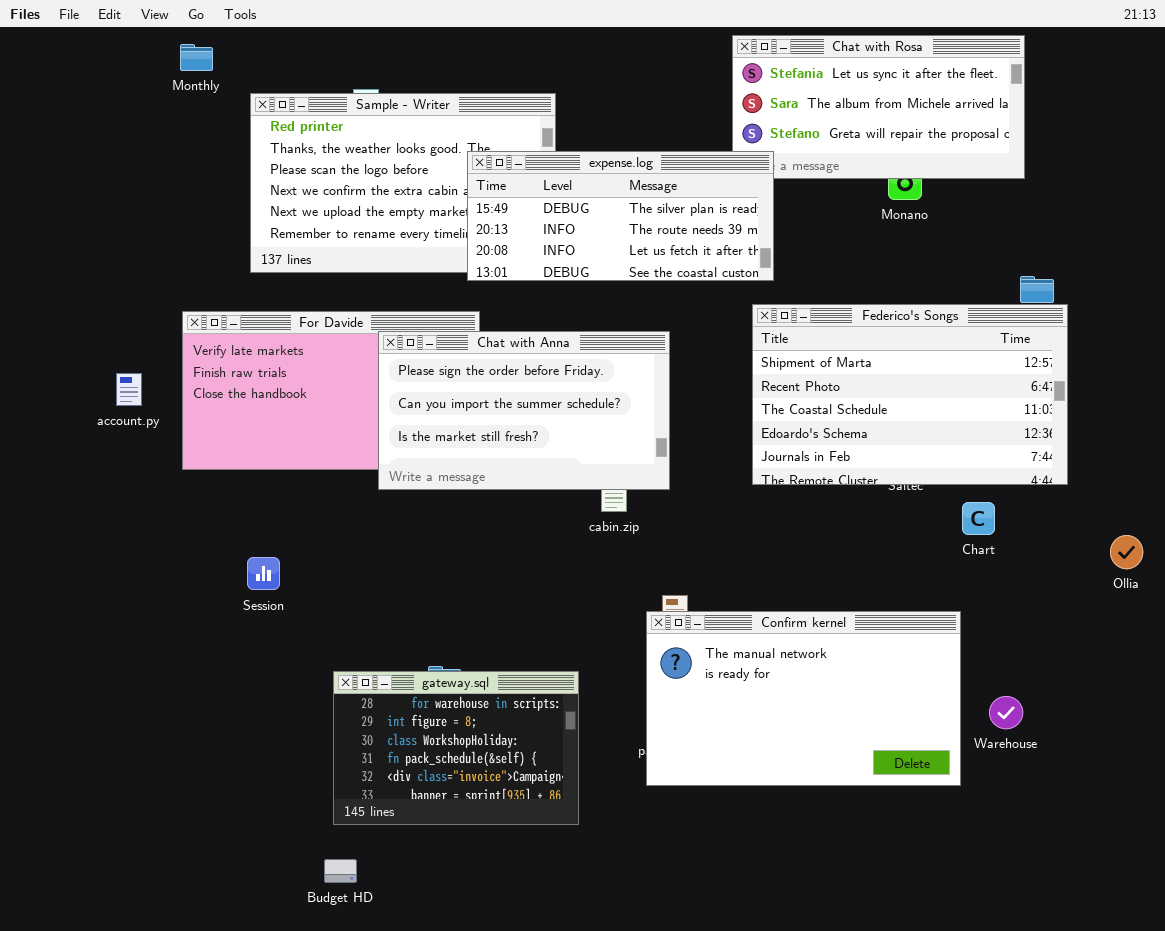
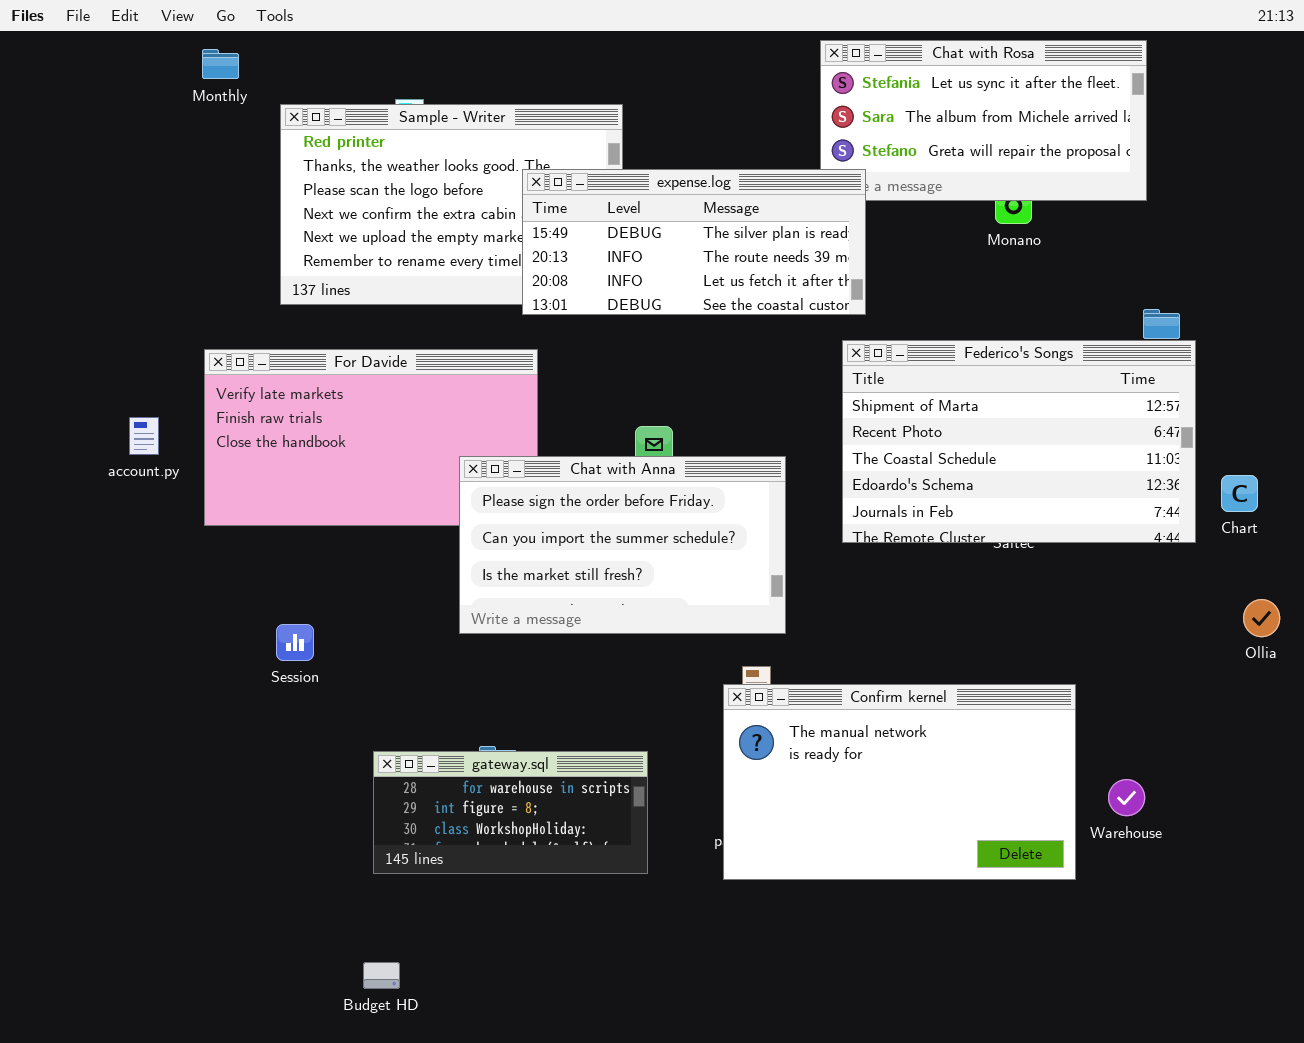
Chat with Anna: [378,331,670,490] -> [459,456,786,634], moved
Chart: [962,502,995,535] -> [1221,475,1258,512], moved
gateway.sql: [333,671,579,825] -> [373,751,648,874], resized

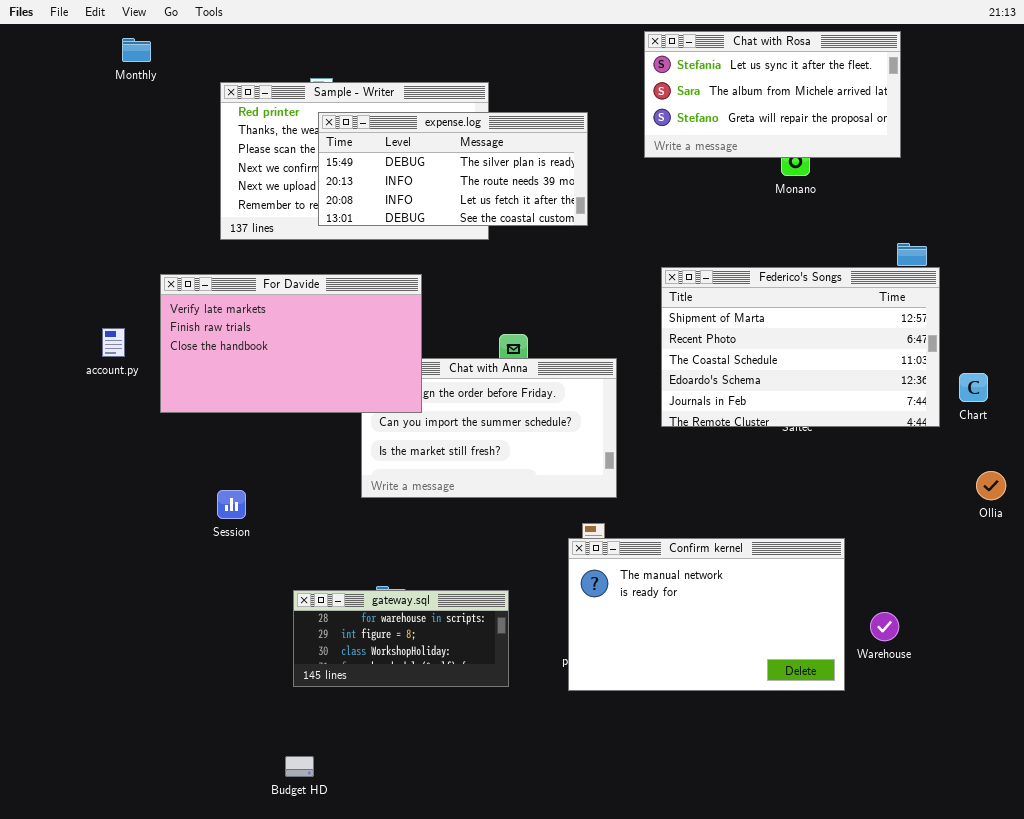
Monthly: [202,49,239,79] -> [122,38,151,62], moved
expense.log: [522,169,866,315] -> [318,112,588,226], moved
For Davide: [204,349,538,526] -> [160,274,422,413], raised

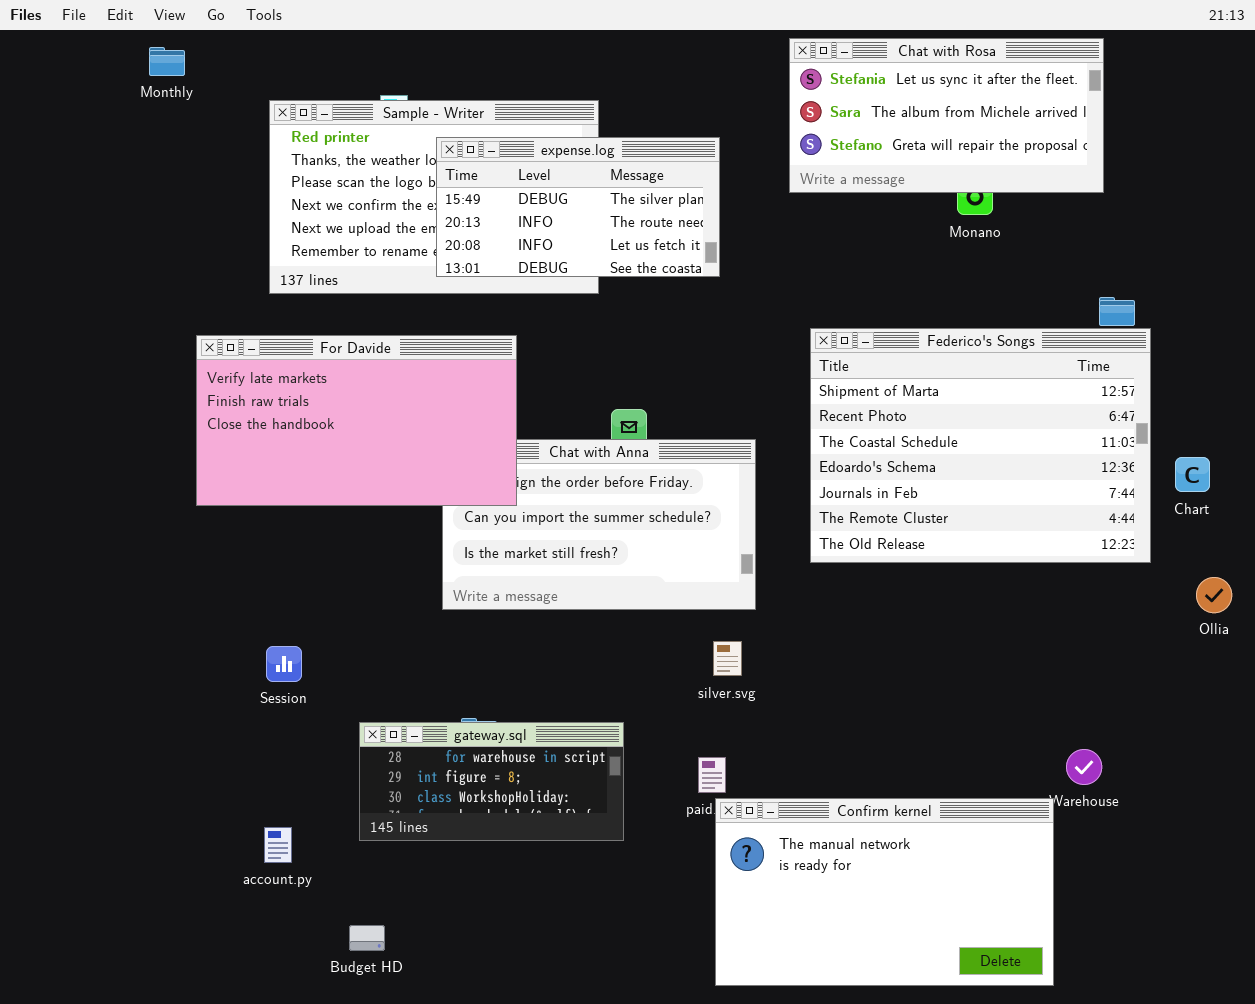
expense.log: [318,112,588,226] -> [436,137,720,277], resized
Federico's Songs: [661,267,940,427] -> [810,328,1151,563], resized
account.py: [102,328,125,357] -> [264,827,292,863], moved
Session: [217,490,246,519] -> [266,646,302,682], moved
Confirm kernel: [568,538,845,691] -> [715,798,1054,986], moved

